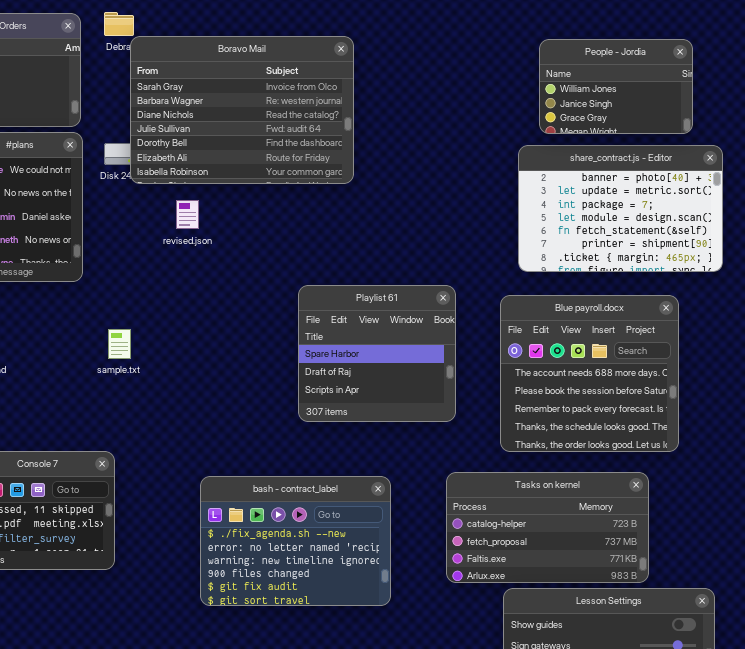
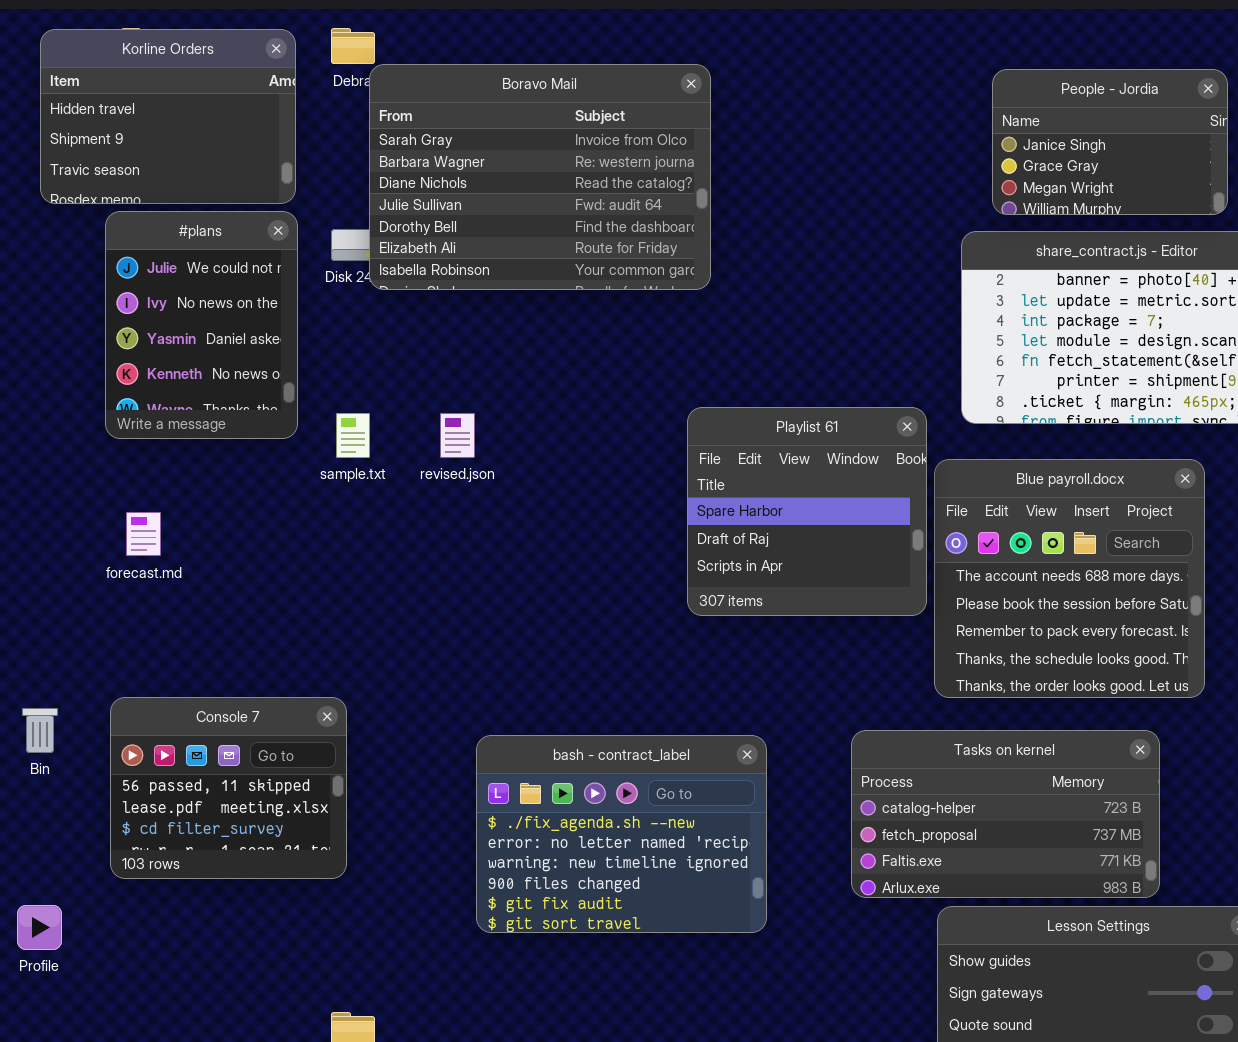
People - Jordia: [539,39,693,134] -> [992,69,1228,215], scrolled down 1 row
revised.json: [176,200,199,229] -> [440,413,475,458], moved
Playlist 61: [298,285,456,422] -> [687,407,927,616], moved
sample.txt: [108,329,131,359] -> [336,413,370,458], moved

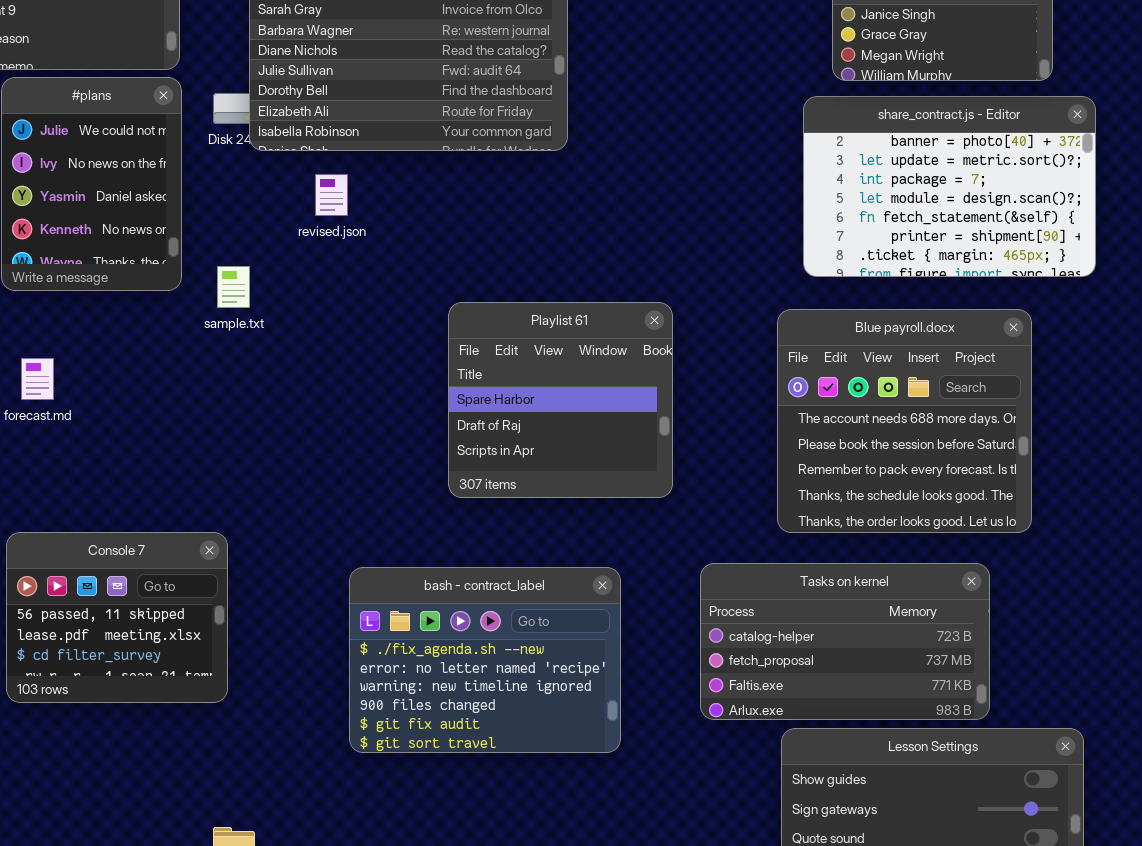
Playlist 61: [687,407,927,616] -> [448,302,673,498], moved
revised.json: [440,413,475,458] -> [315,174,348,216], moved

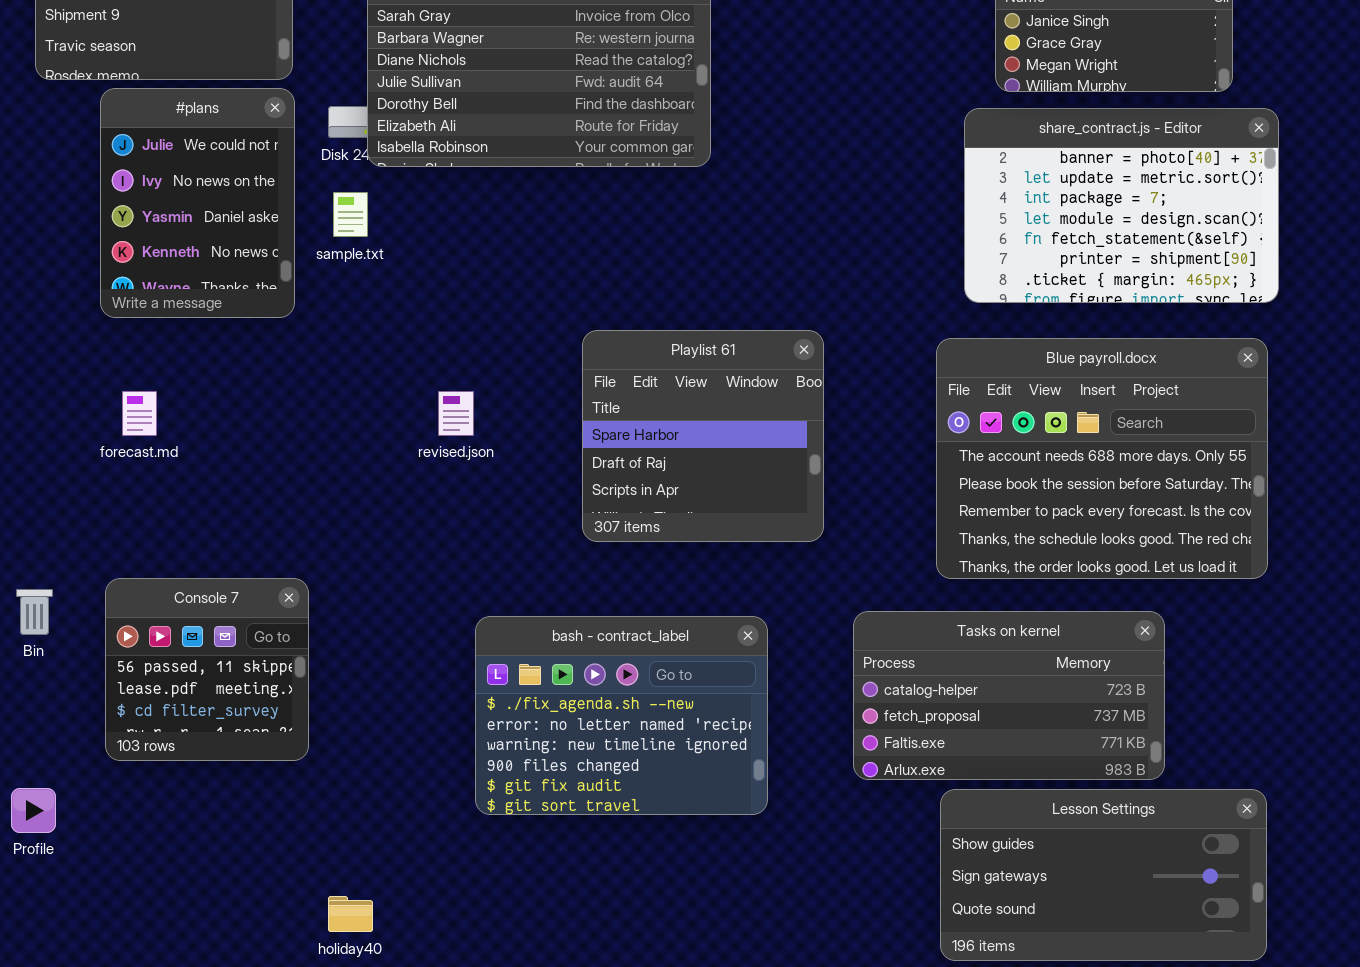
revised.json: [315,174,348,216] -> [438,391,474,436], moved
sample.txt: [217,266,250,308] -> [333,192,368,237], moved
Blue payroll.docx: [777,309,1032,533] -> [936,338,1268,579], resized
Console 7: [6,532,228,703] -> [105,578,309,761], resized

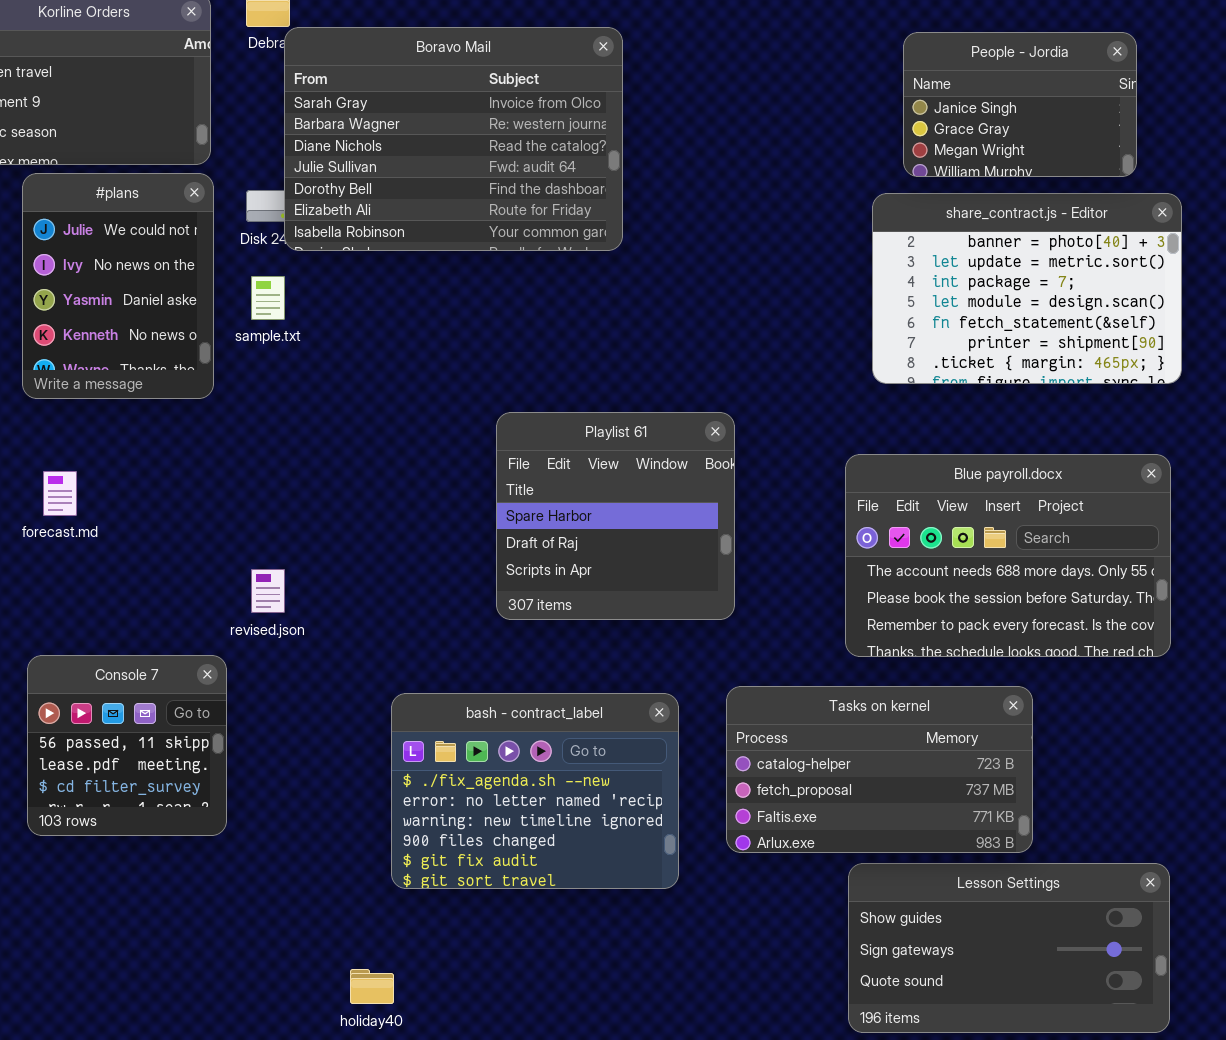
Blue payroll.docx: [936,338,1268,579] -> [845,454,1171,657], resized
revised.json: [438,391,474,436] -> [251,569,285,613], moved
Tasks on kernel: [853,611,1165,780] -> [726,686,1033,853], moved
holiday40: [328,896,373,932] -> [350,969,394,1004], moved

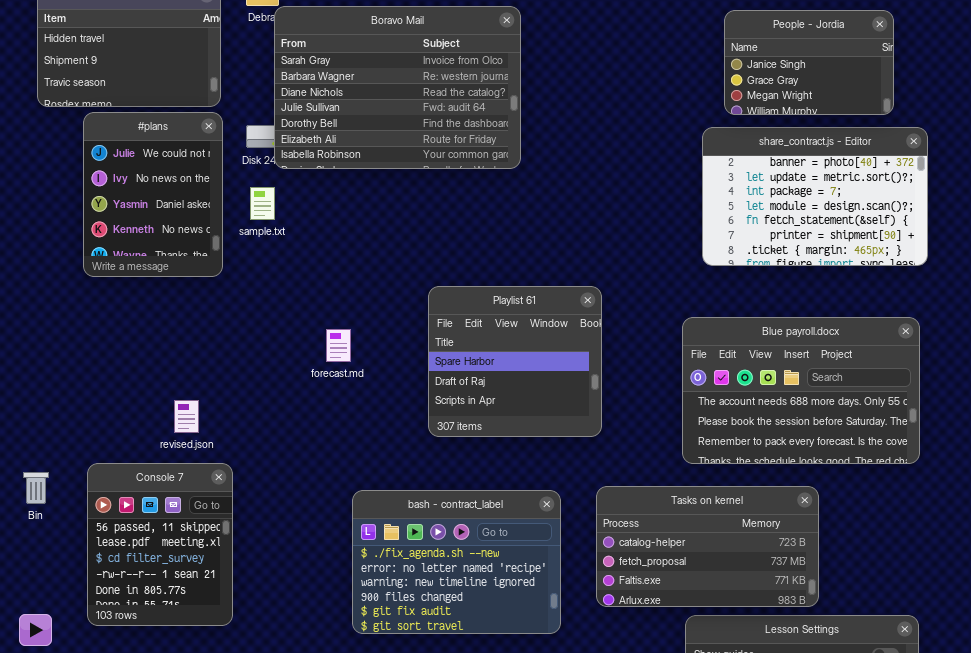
forecast.md: [43,471,77,516] -> [326,329,351,362], moved
revised.json: [251,569,285,613] -> [174,400,199,433], moved
Console 7: [27,655,227,836] -> [87,463,233,626], resized

